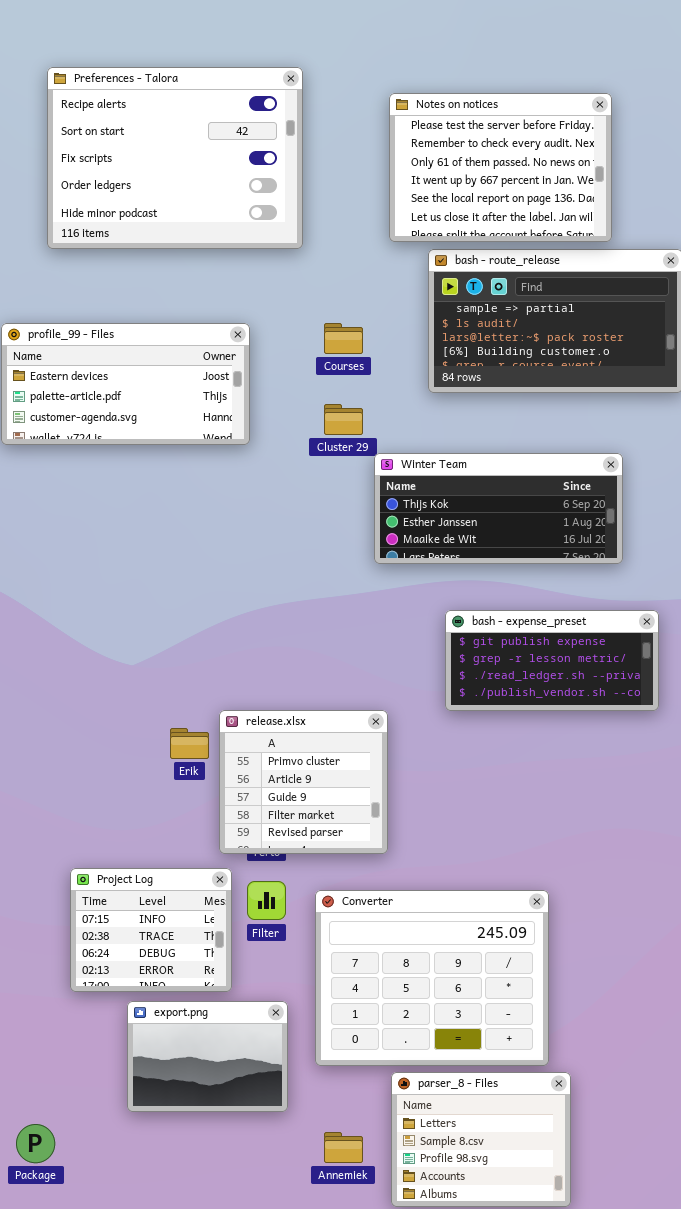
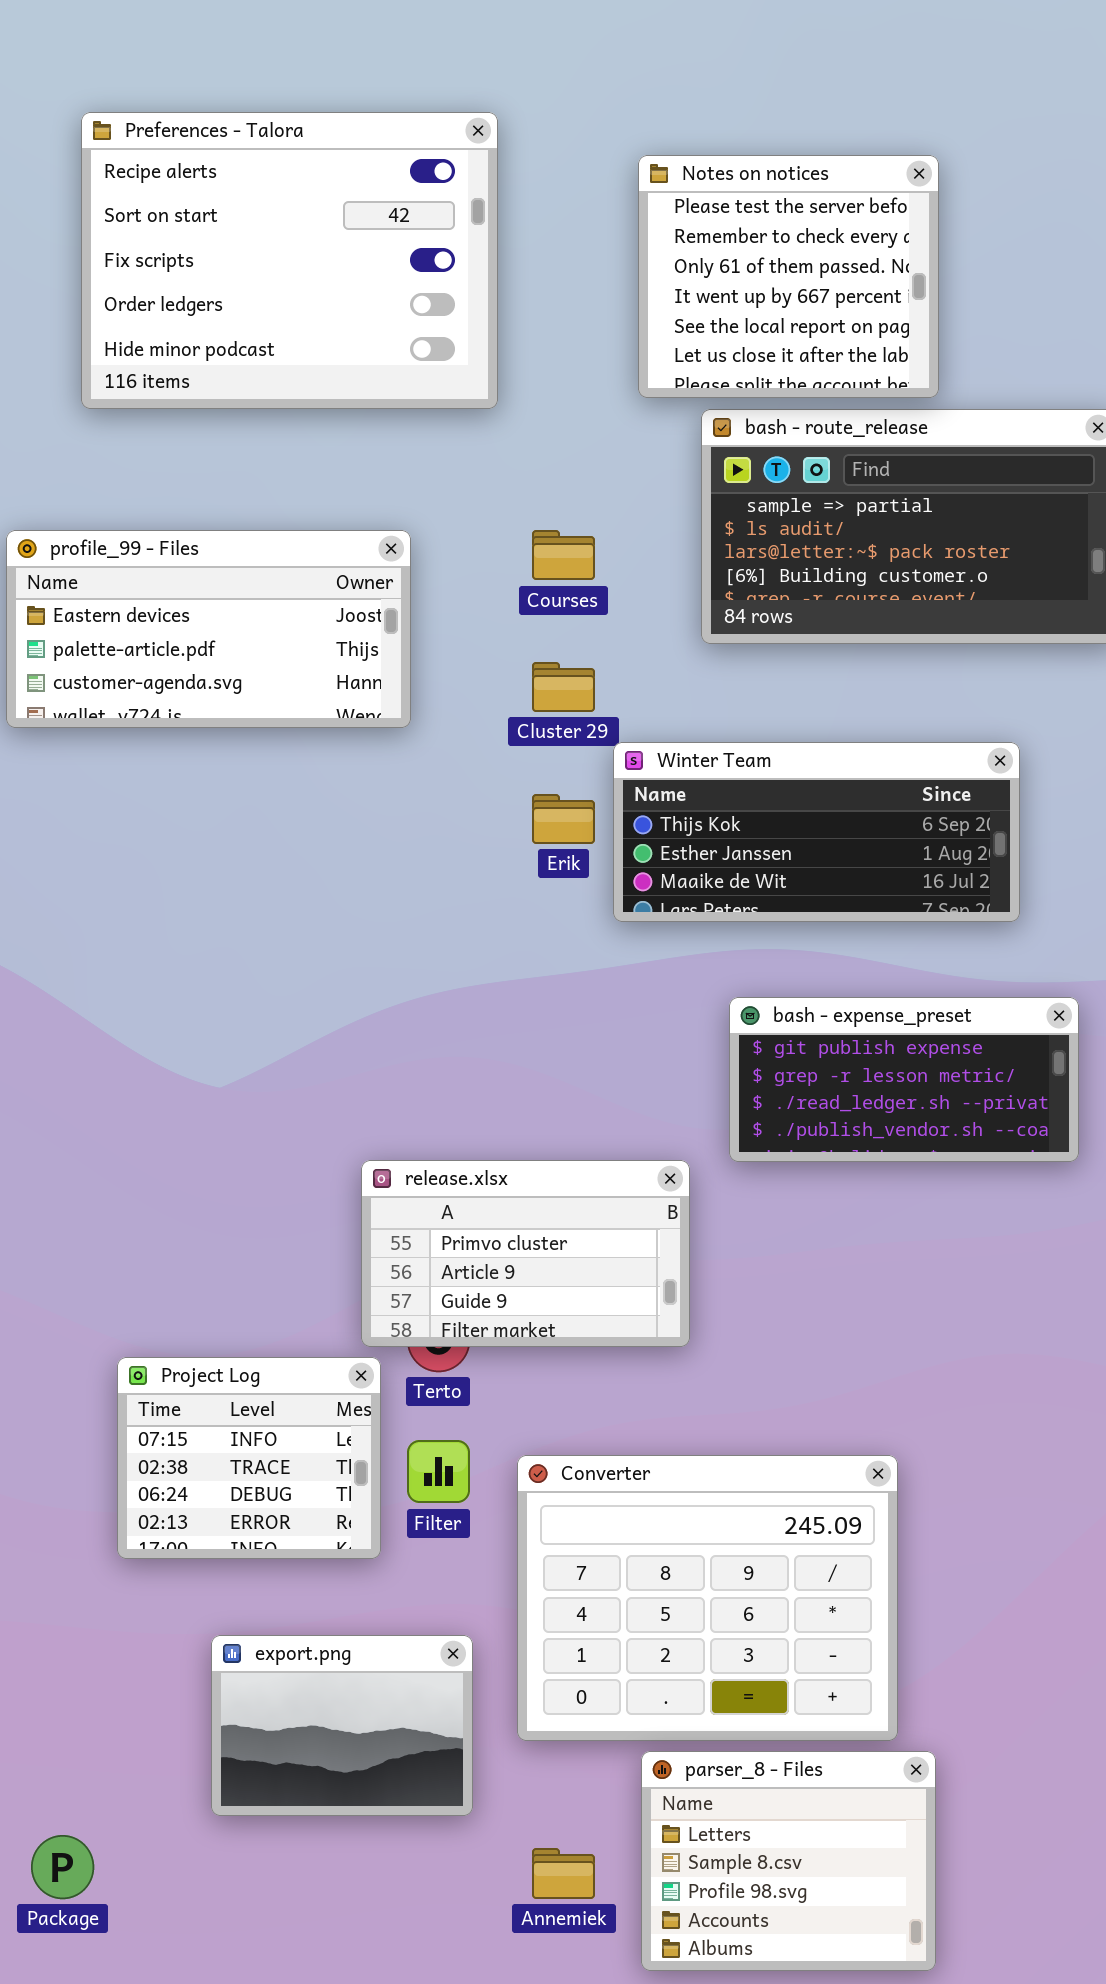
Notes on notices: [389,93,612,242] -> [638,155,939,398], resized
release.xlsx: [219,710,388,854] -> [361,1160,690,1347], resized
Erik: [170,728,209,759] -> [532,794,595,844], moved
Project Log: [70,868,232,992] -> [117,1357,381,1559], moved

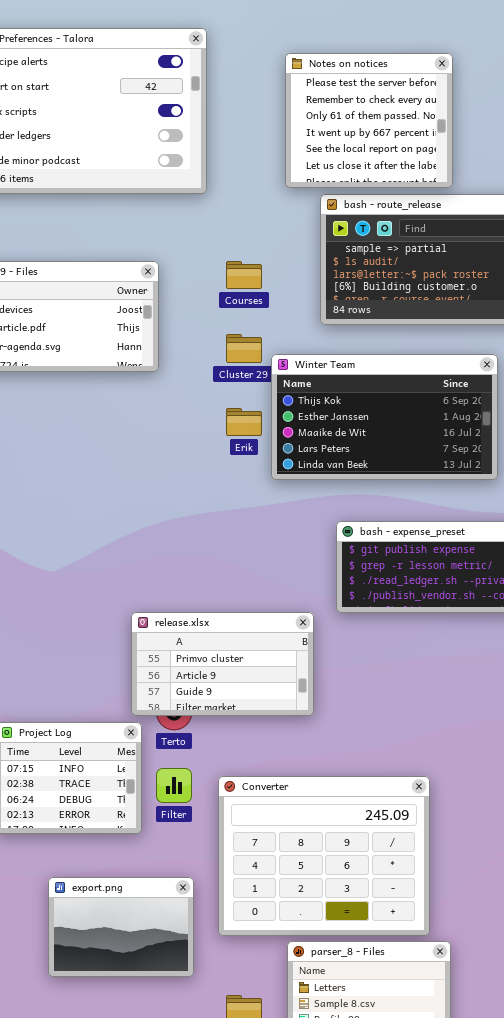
Winter Team: [613,742,1020,922] -> [271,354,498,480], resized

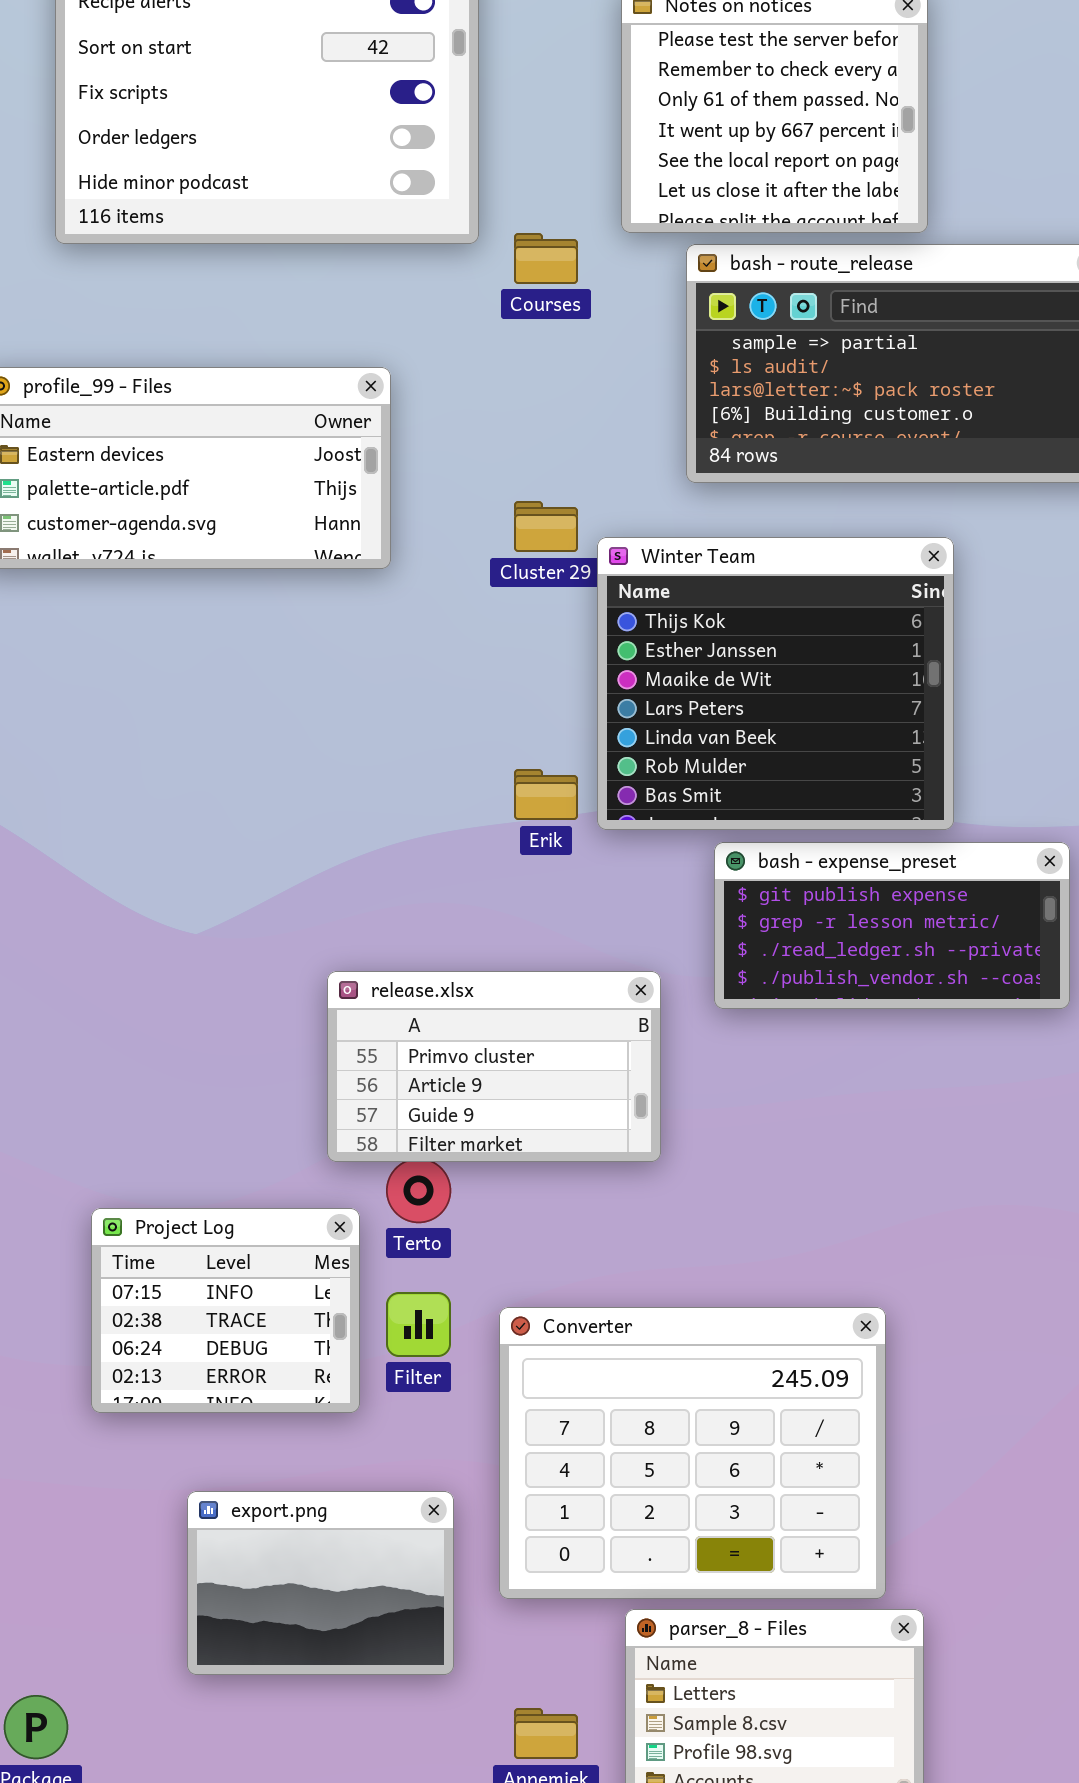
Courses: [226,261,262,289] -> [514,233,578,284], moved
Winter Team: [271,354,498,480] -> [597,537,954,830], resized
Erik: [226,408,262,436] -> [514,769,578,820], moved
release.xlsx: [131,612,314,716] -> [327,971,661,1162], moved

